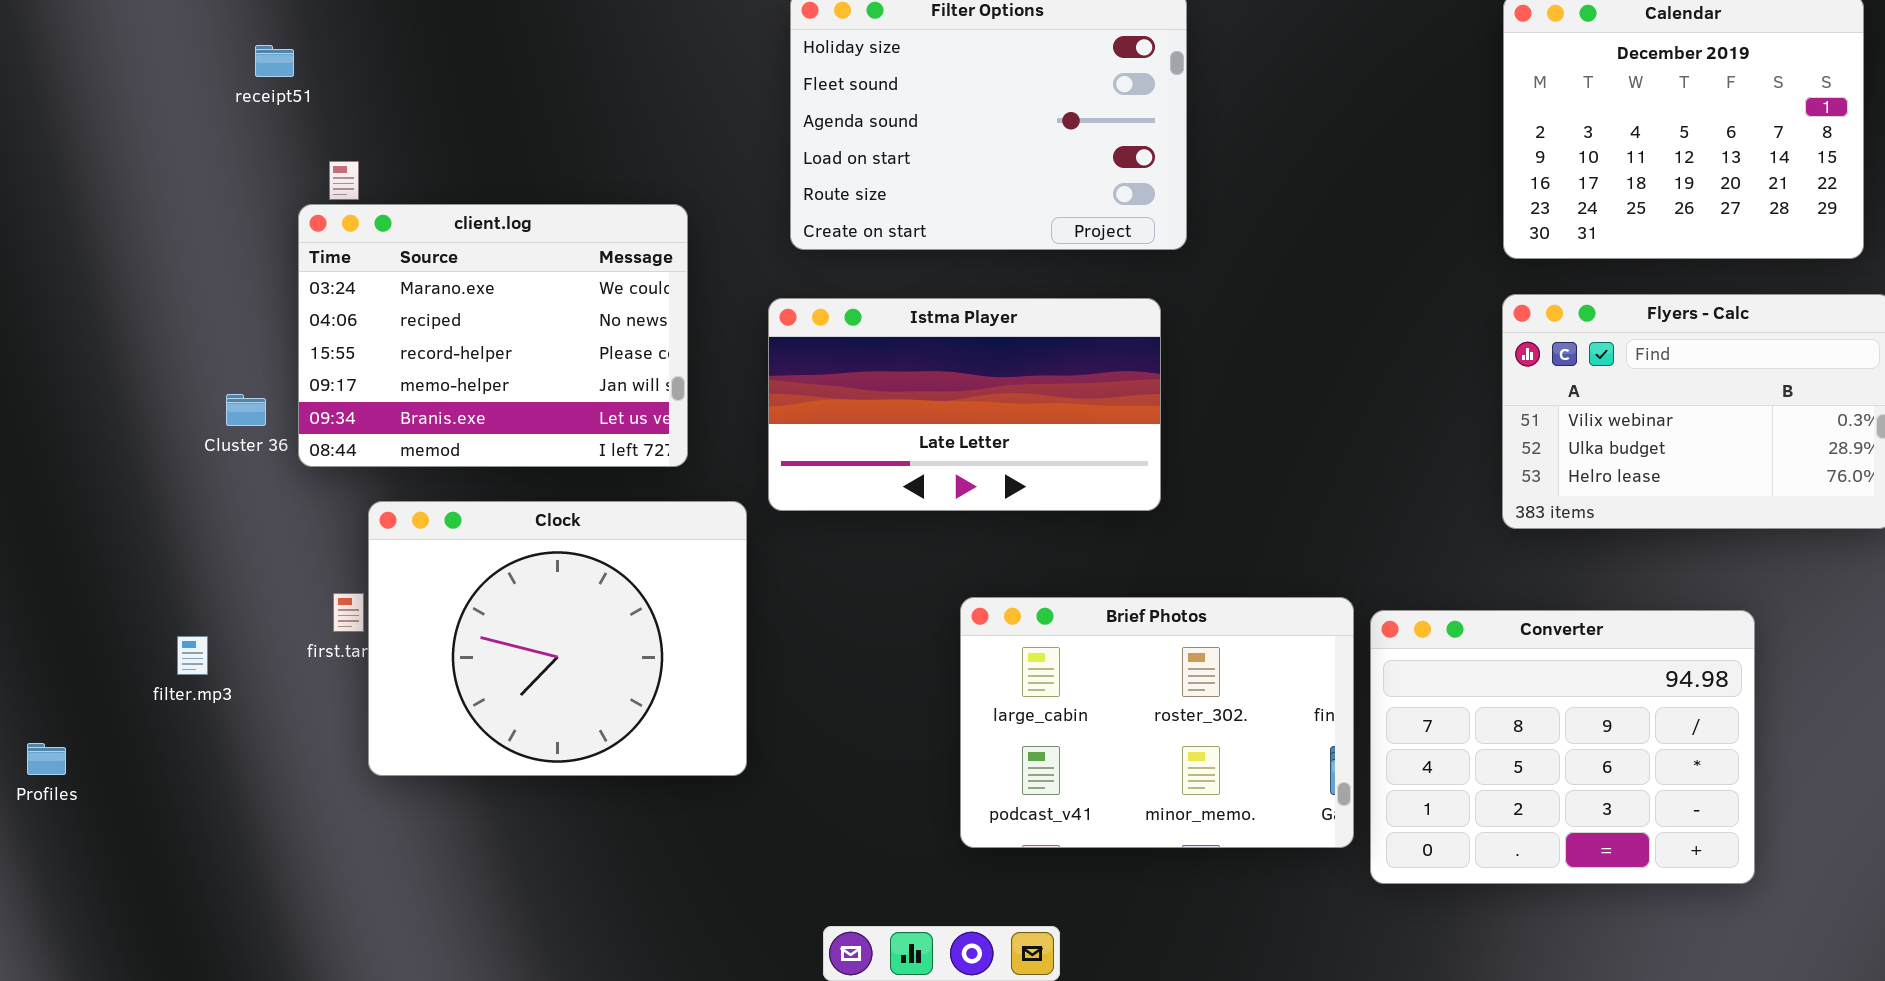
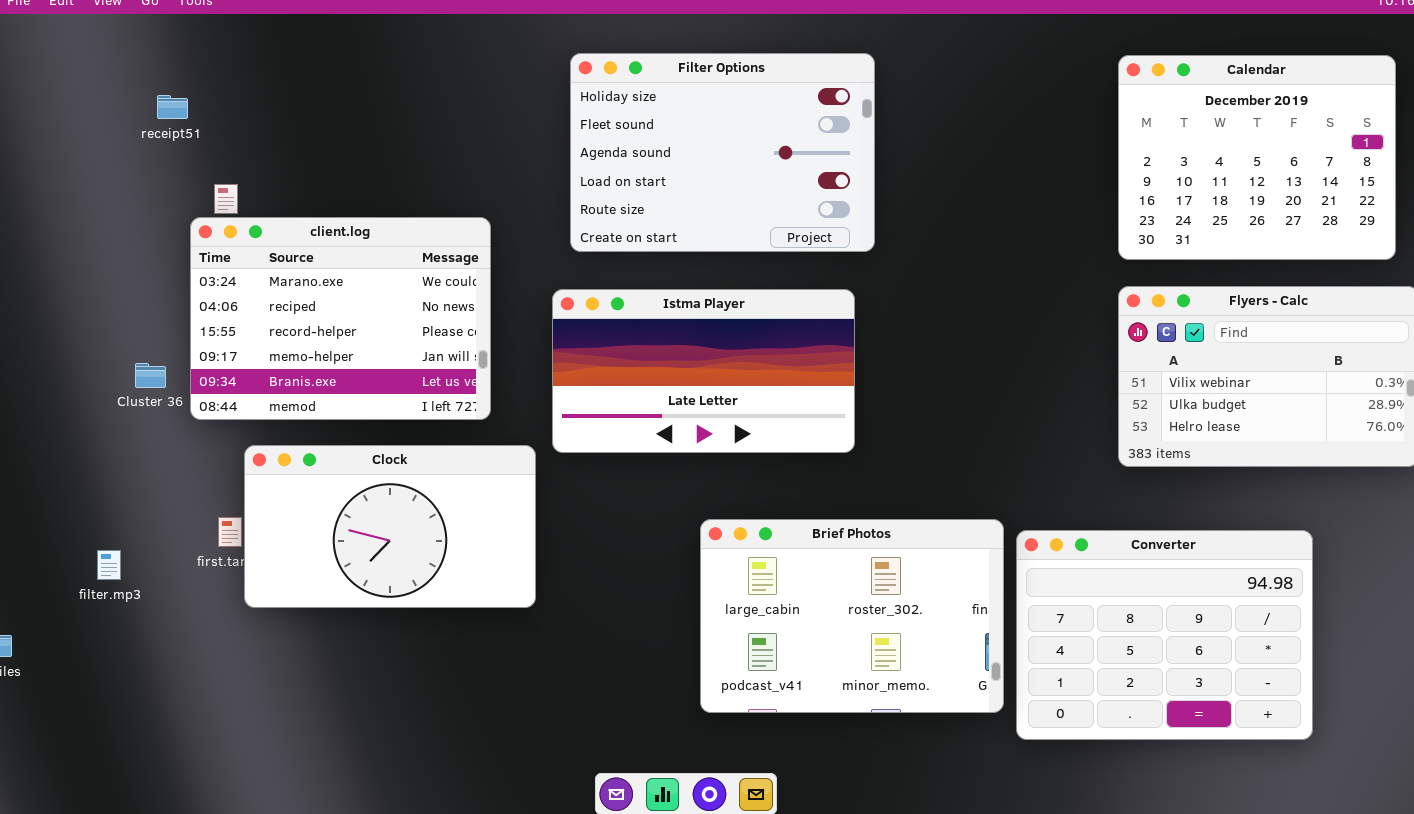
Clock: [368,501,747,776] -> [244,445,536,608], resized

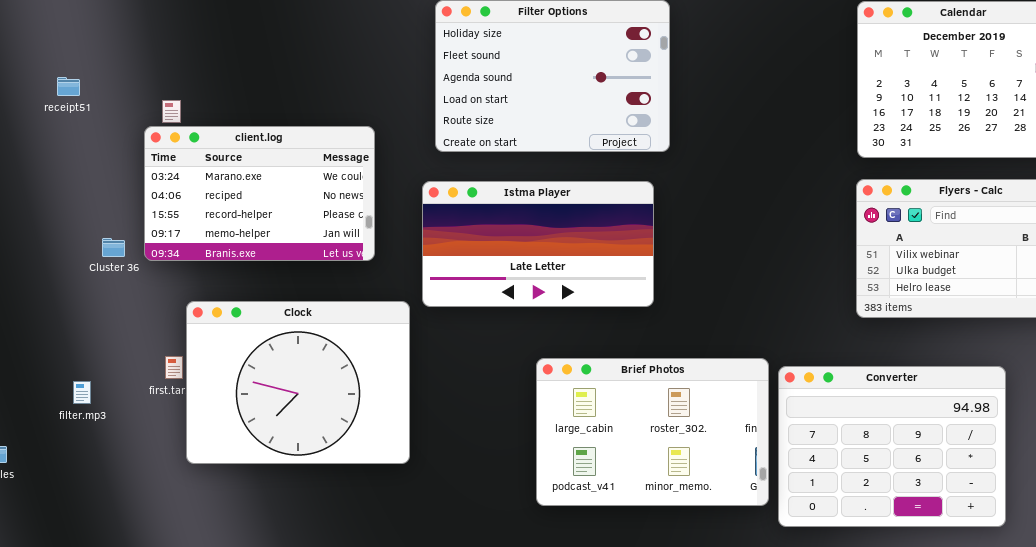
receipt51: [157,95,188,119] -> [57,77,80,96], moved
client.log: [190,217,491,420] -> [144,126,375,261], resized
Clock: [244,445,536,608] -> [186,301,410,464], resized

